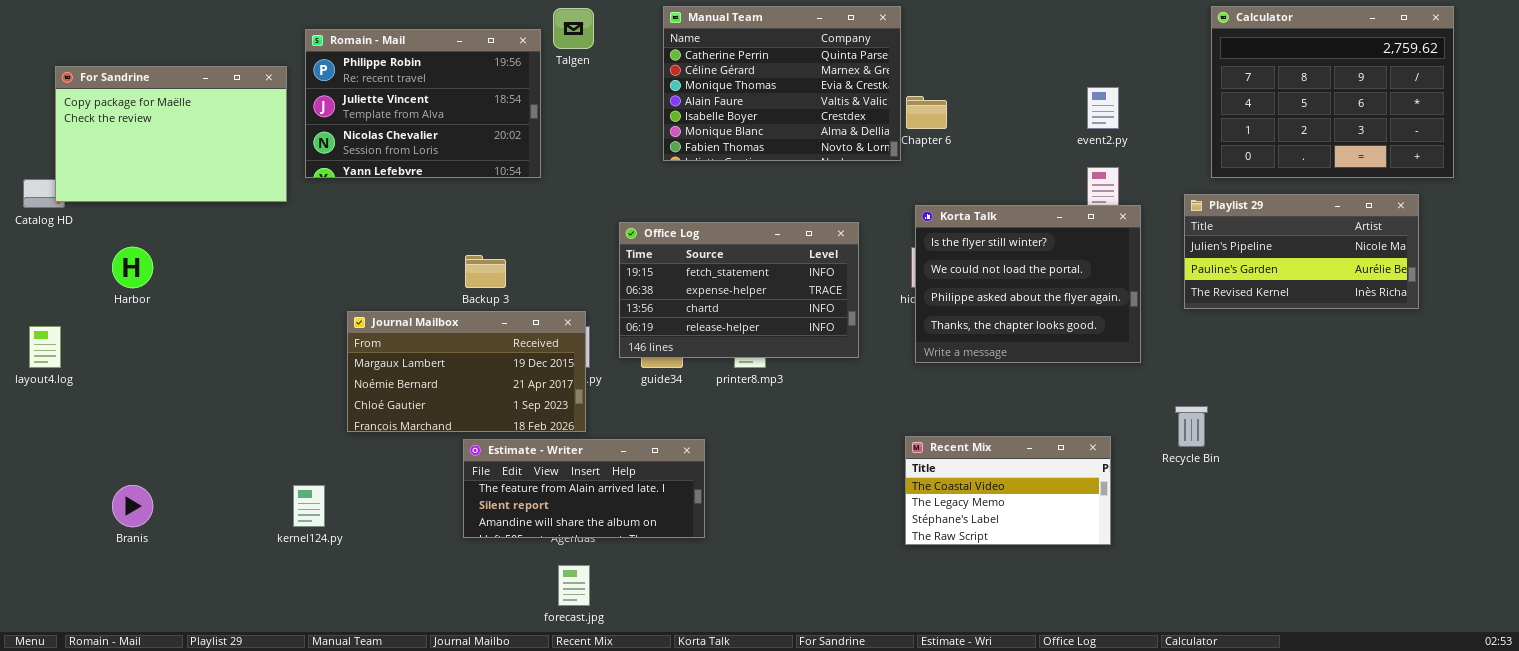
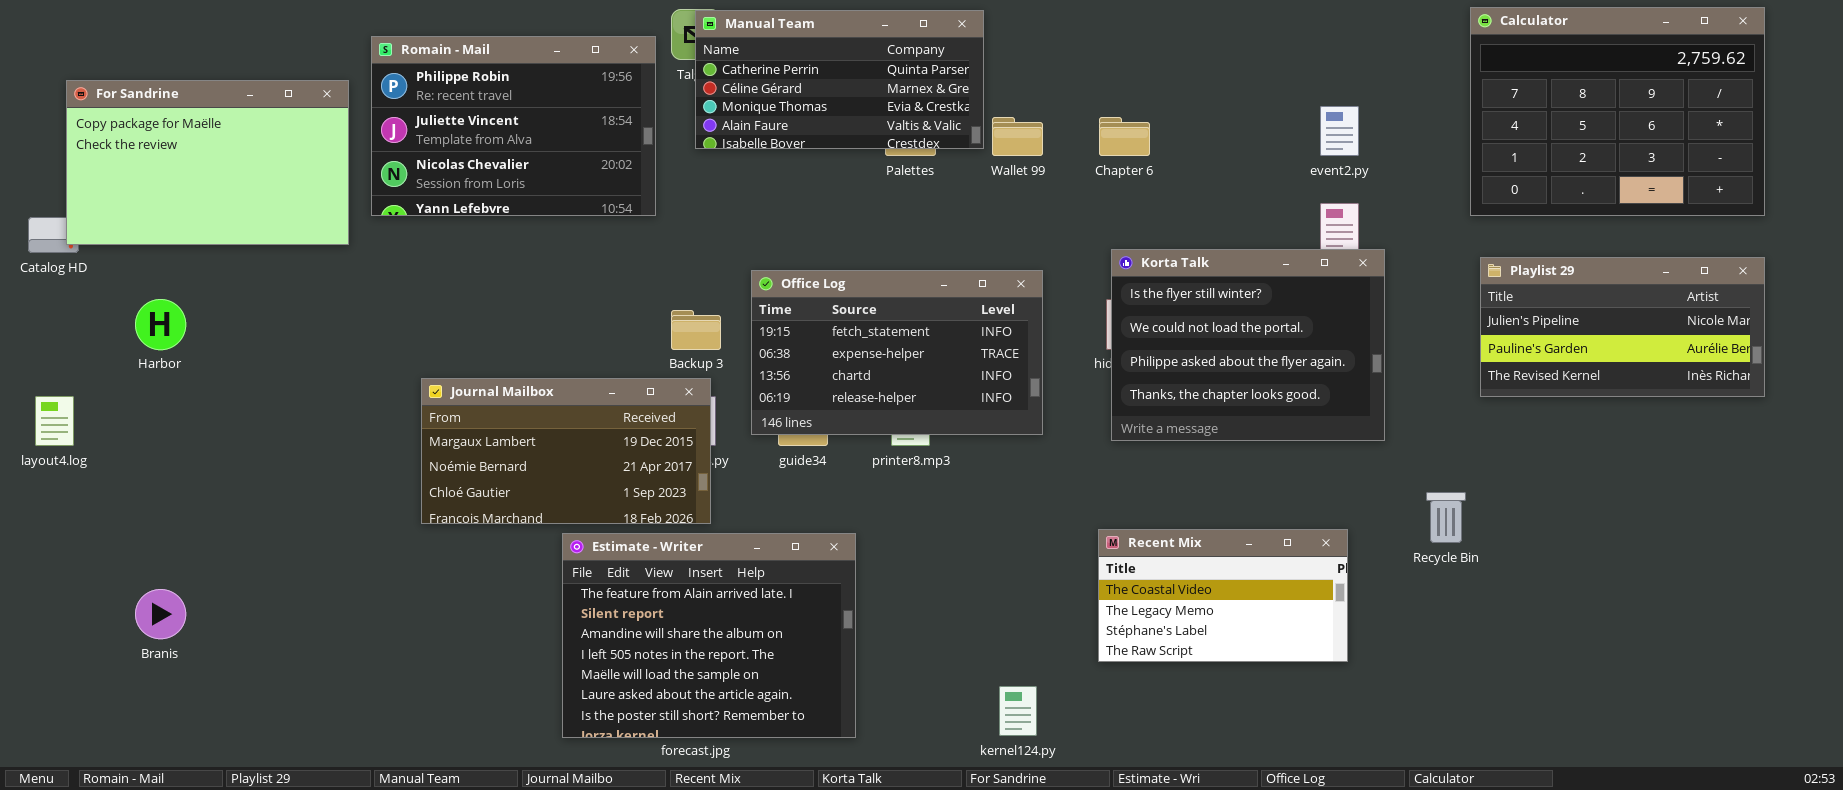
Manual Team: [663,6,901,161] -> [695,10,984,149], moved, resized
Playlist 29: [1184,194,1419,309] -> [1480,257,1765,397], moved
Backup 3: [465,255,506,288] -> [671,310,721,350], moved
Estimate - Writer: [463,439,705,538] -> [562,533,856,738], resized
kernel124.py: [293,485,325,527] -> [999,686,1037,736], moved

